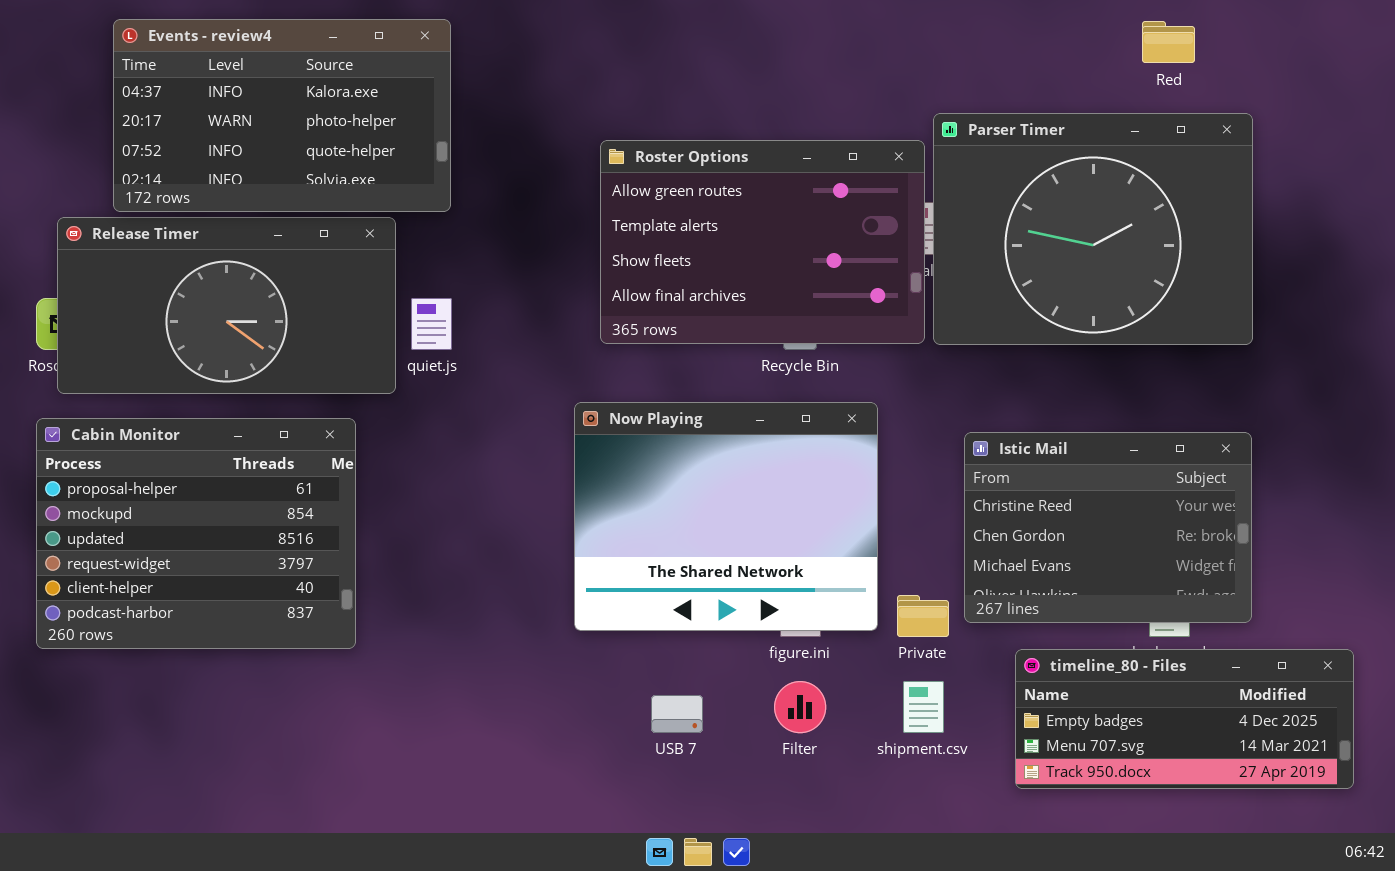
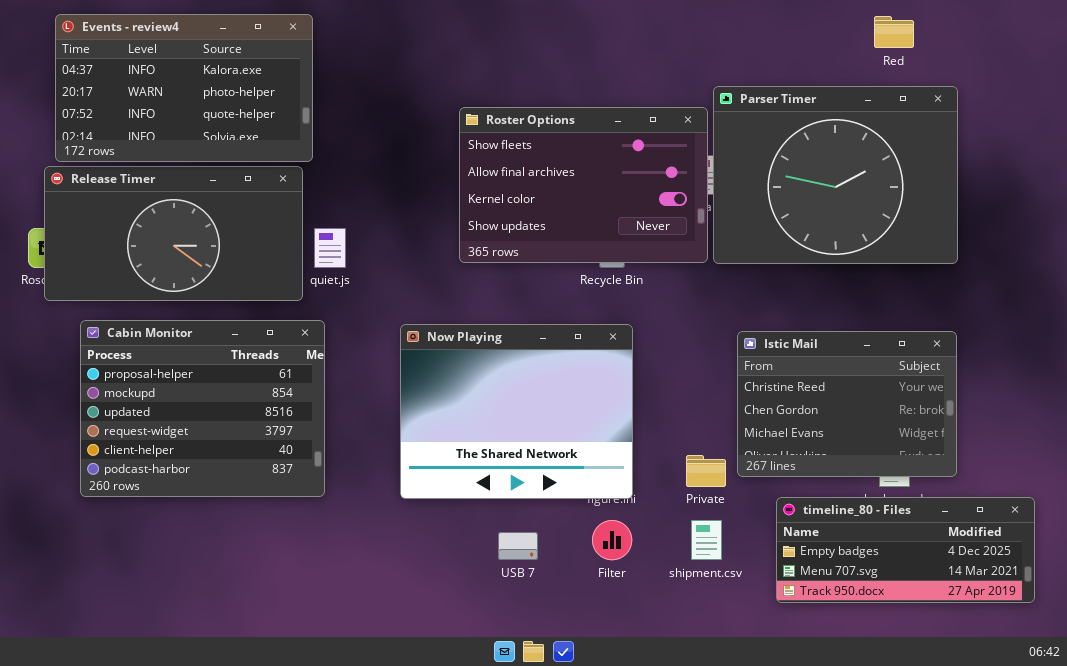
Events - review4: [113,19,451,212] -> [55,14,313,162], moved
Roster Options: [600,140,925,344] -> [459,107,708,263], scrolled down 2 rows
Now Playing: [574,402,878,631] -> [400,324,633,499], moved
Cabin Monitor: [36,418,356,649] -> [80,320,325,497], moved

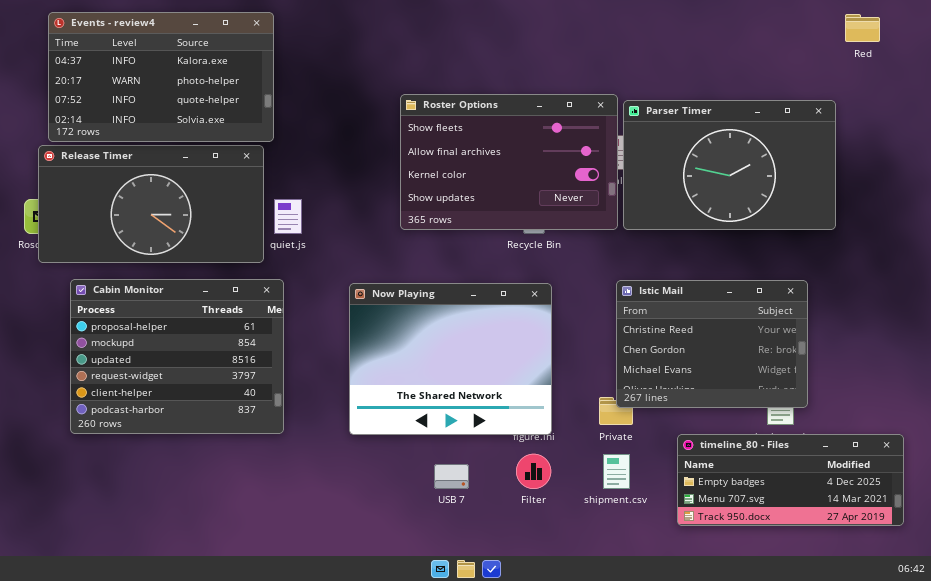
Red: [874,16,914,48] -> [845,14,880,42], moved
Parser Timer: [713,86,958,264] -> [623,100,836,230], resized
Istic Mail: [737,331,957,477] -> [616,280,808,408], moved

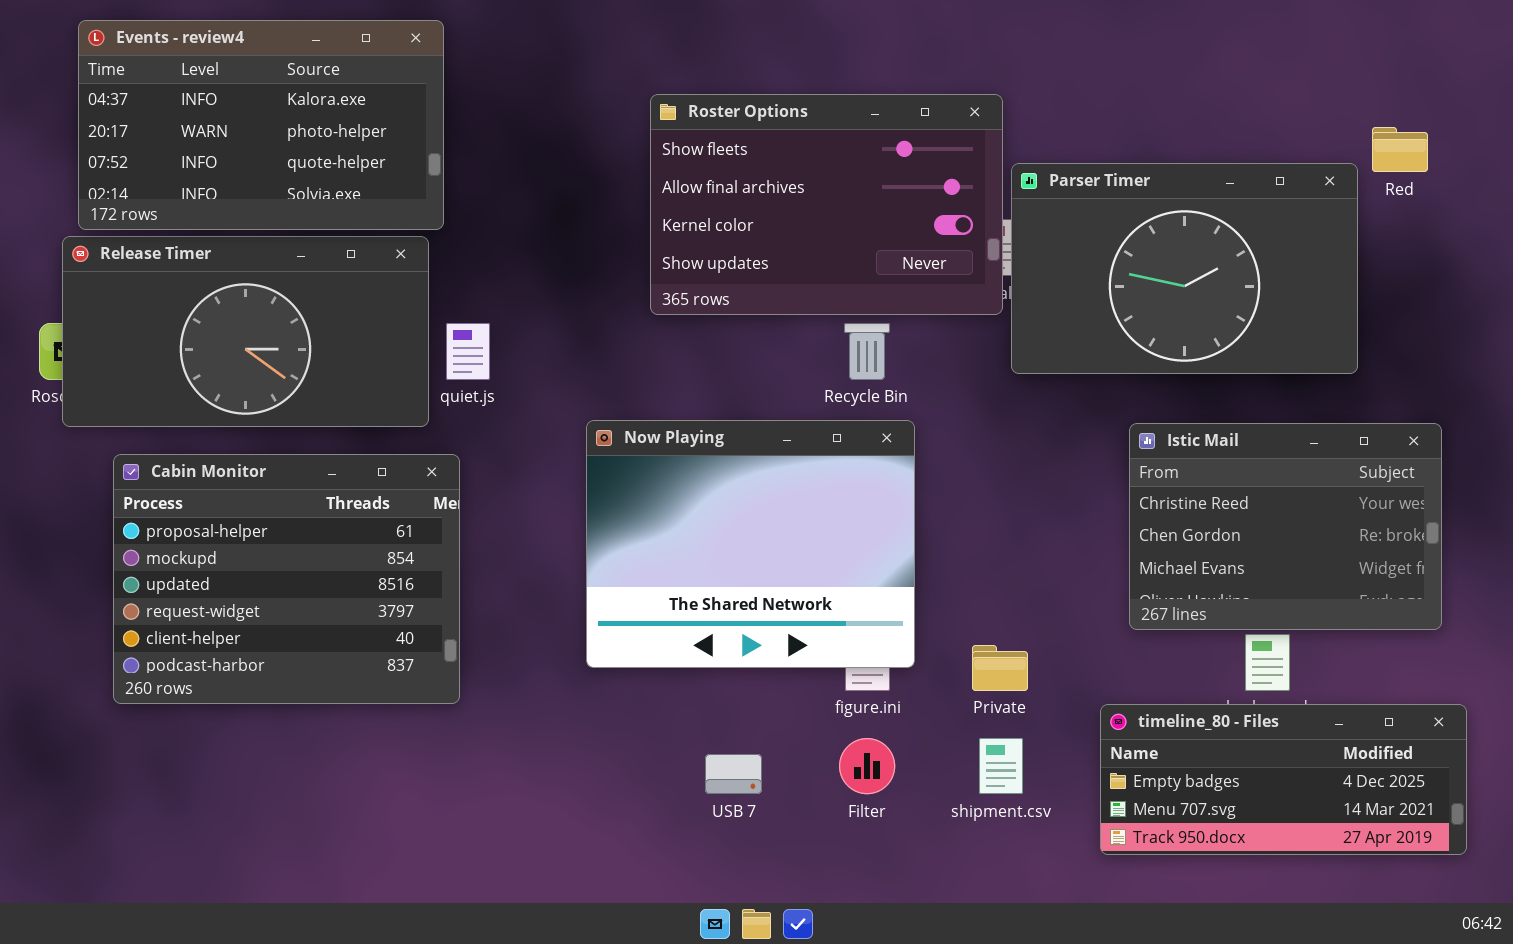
Red: [845,14,880,42] -> [1372,127,1428,172], moved
Roster Options: [400,94,618,230] -> [650,94,1003,315], moved
Istic Mail: [616,280,808,408] -> [1129,423,1442,630], moved
Now Playing: [349,283,552,435] -> [586,420,915,668], moved

